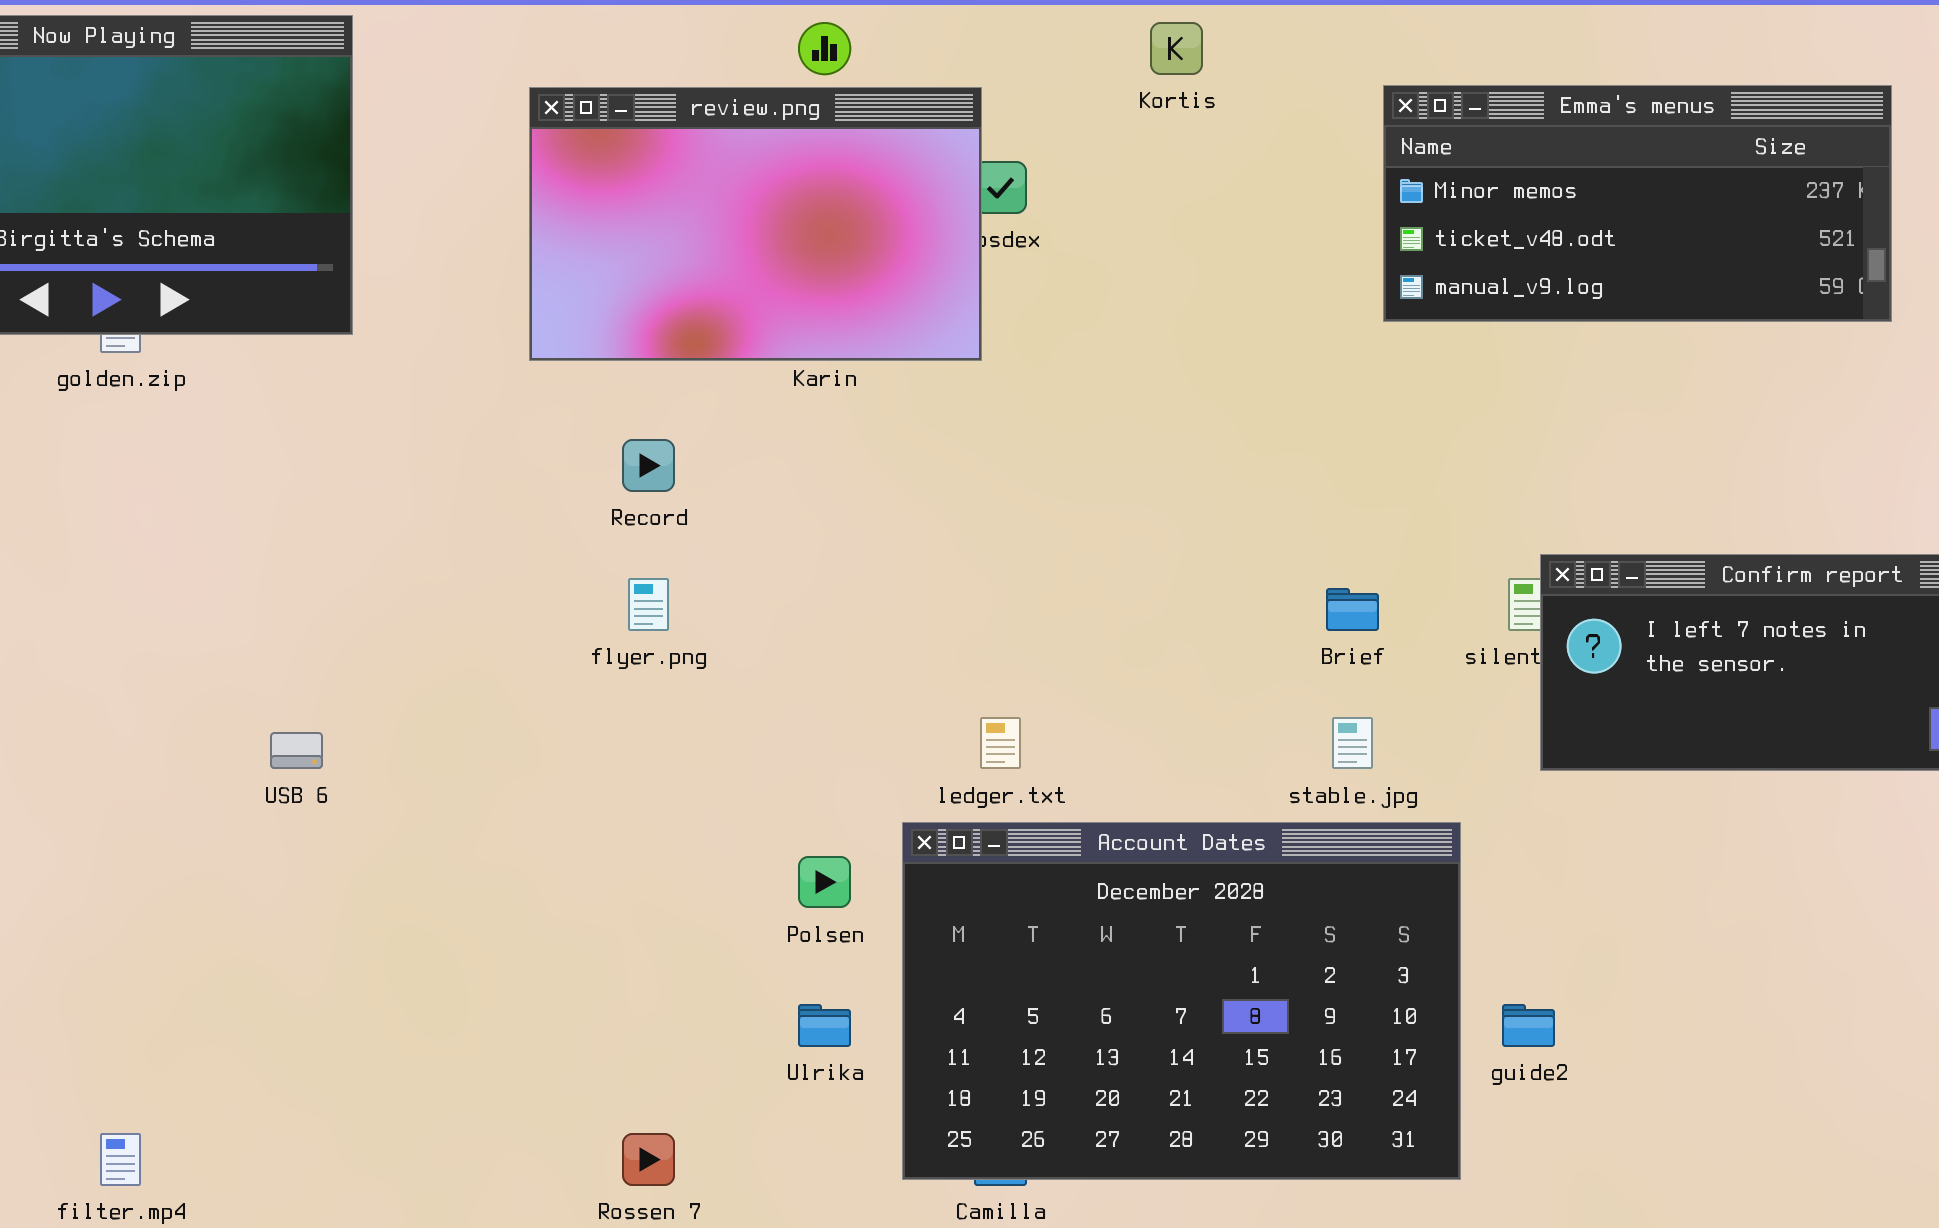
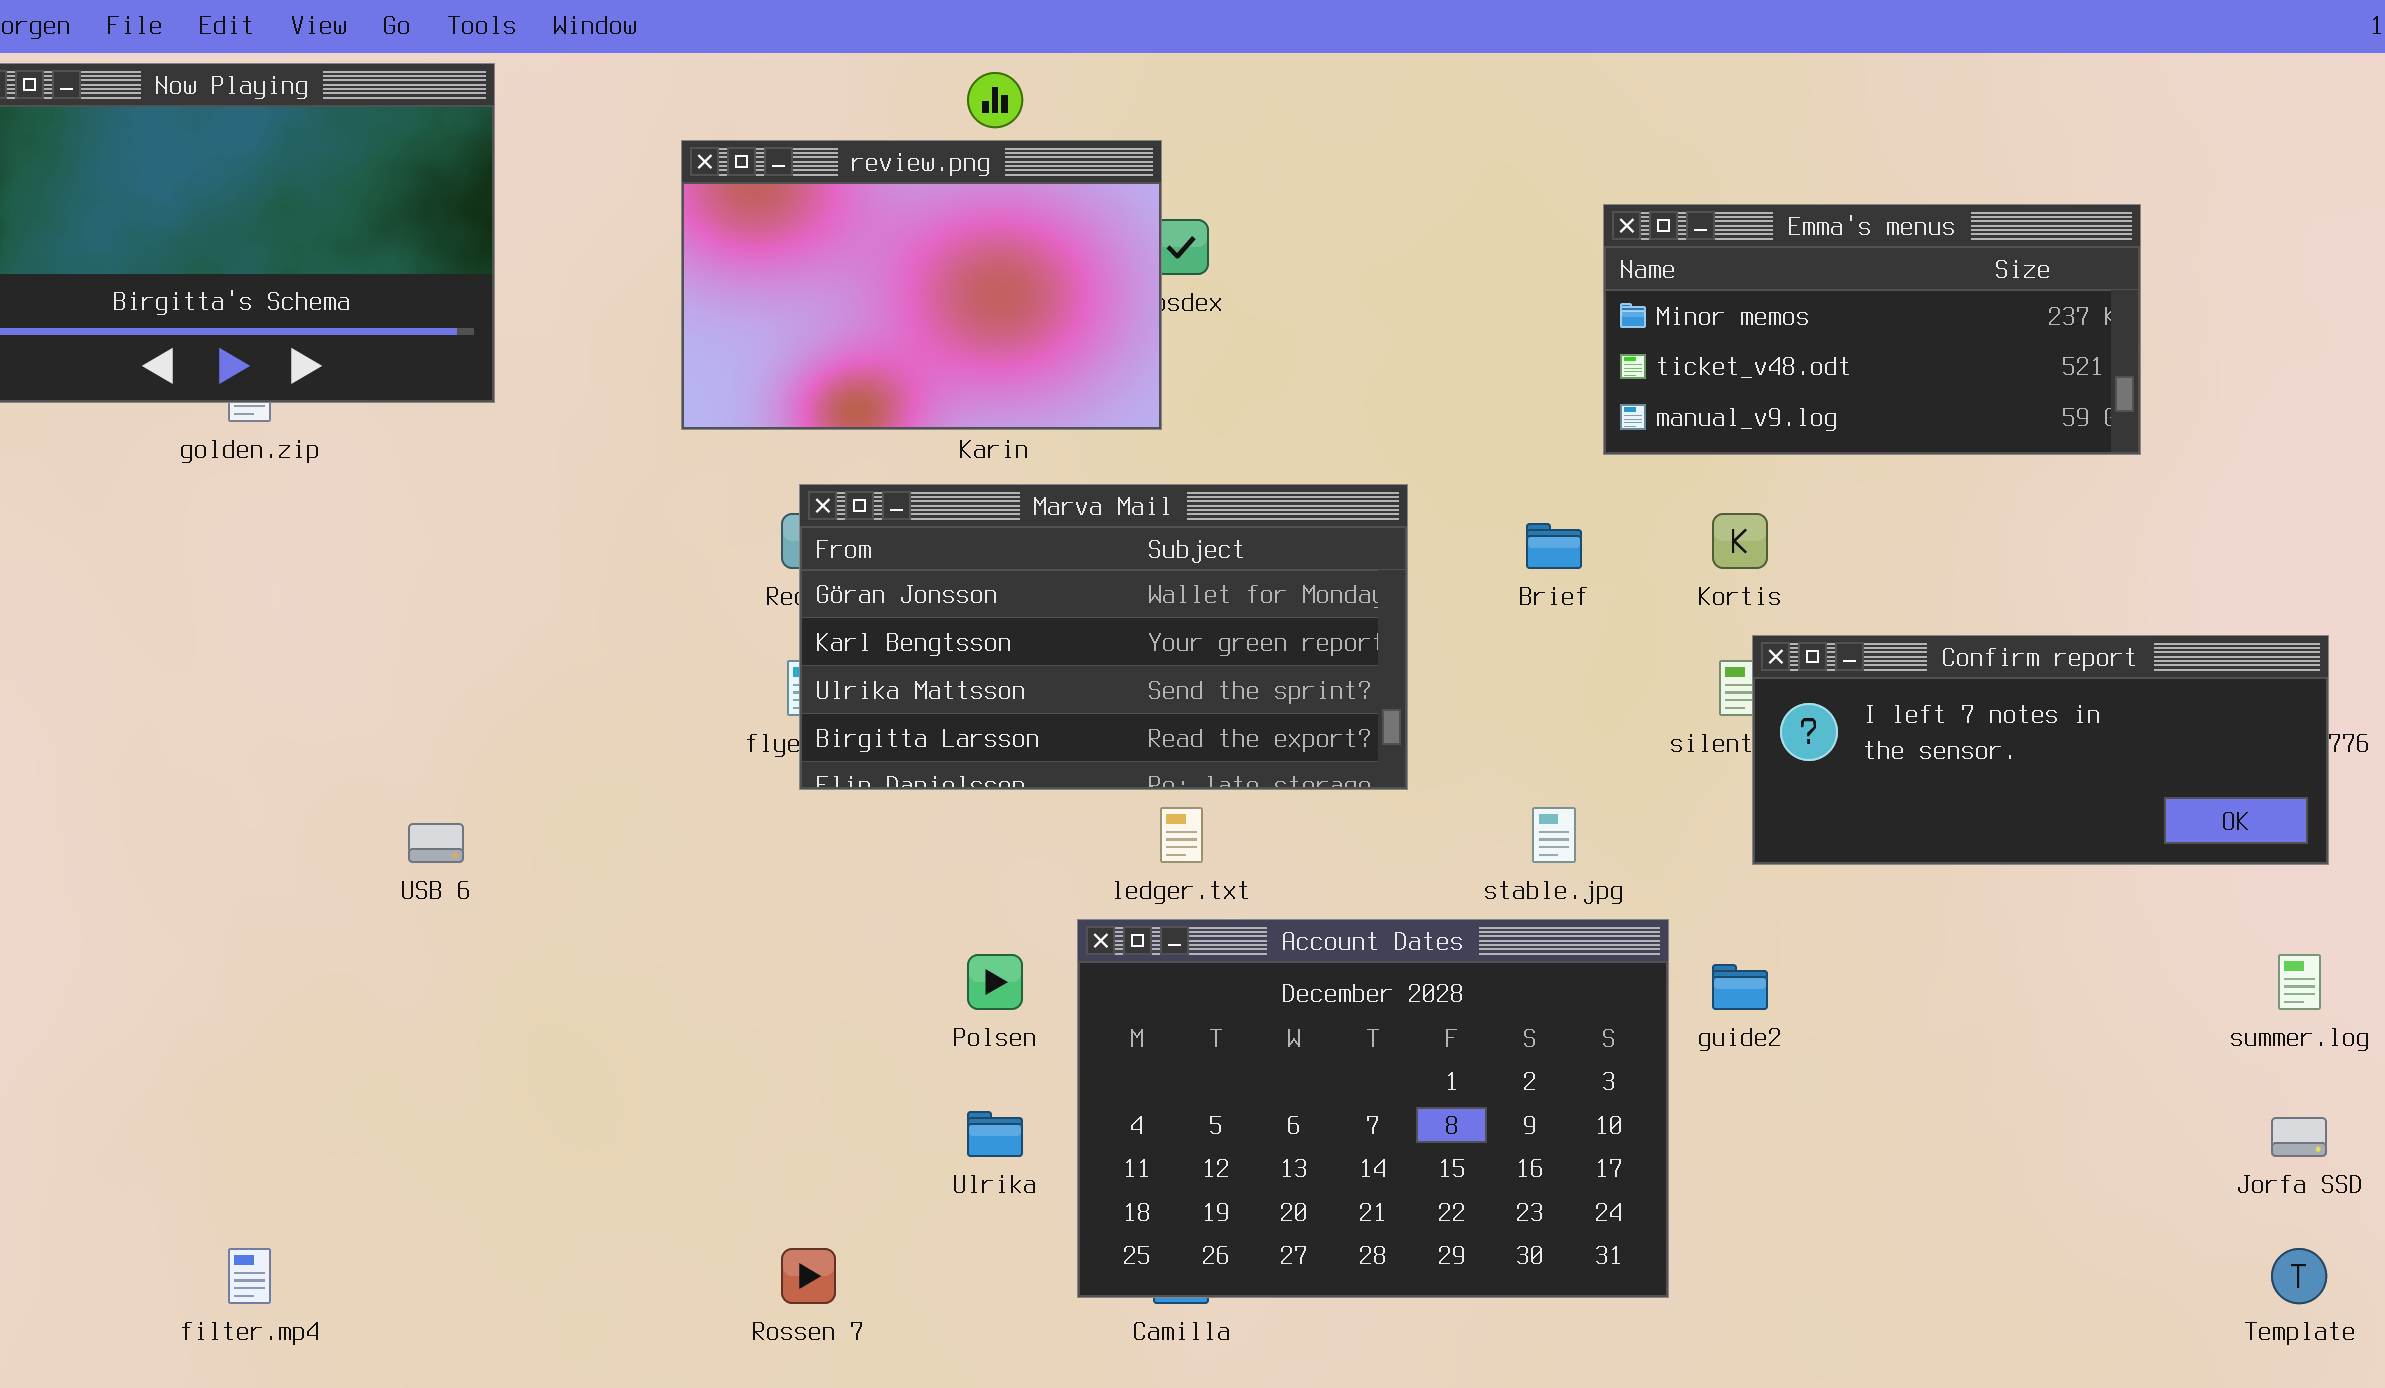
Kortis: [1150,22,1203,75] -> [1712,513,1768,569], moved
Emma's menus: [1383,85,1892,322] -> [1603,204,2141,455], moved
Marva Mail: none -> [799,484,1408,790], opened
Brief: [1326,588,1379,631] -> [1526,523,1582,569], moved
guide2: [1502,1004,1555,1047] -> [1712,964,1768,1010], moved

